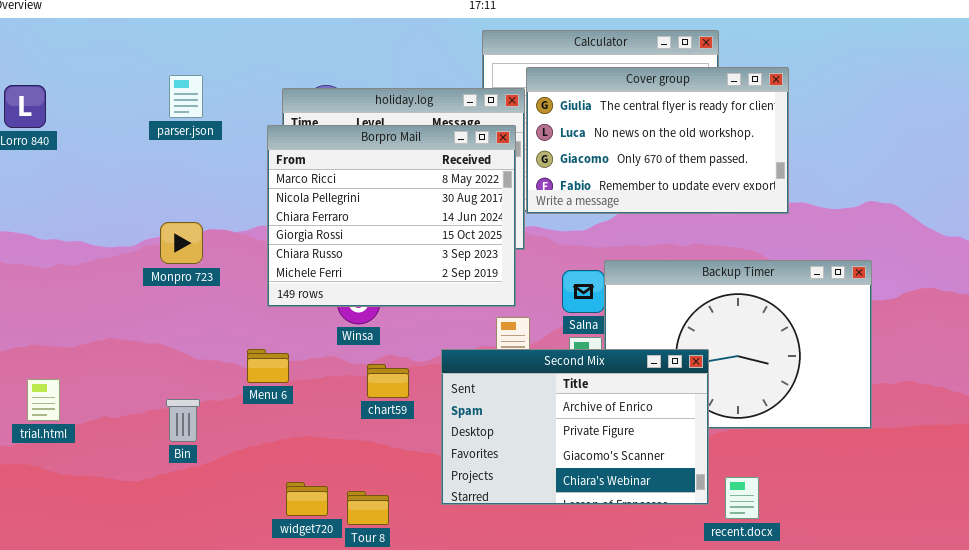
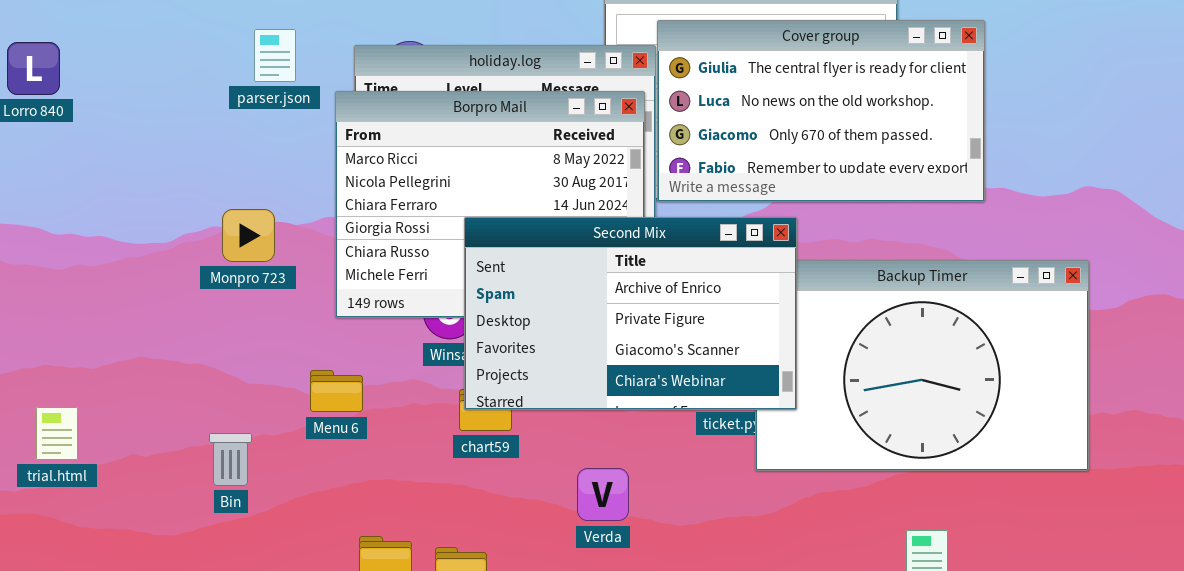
parser.json: [169,75,203,118] -> [254,29,296,82], moved
Monpro 723: [160,222,203,264] -> [222,209,275,262], moved
Second Mix: [441,349,709,505] -> [464,217,797,410], moved

